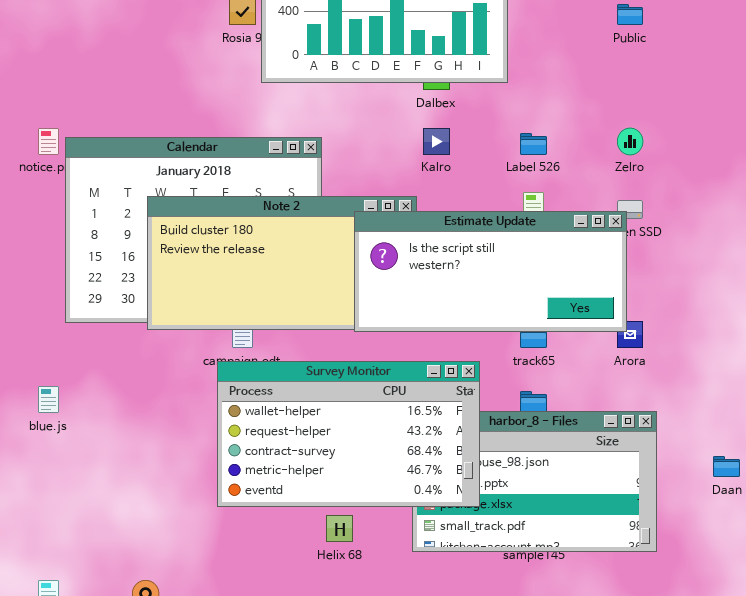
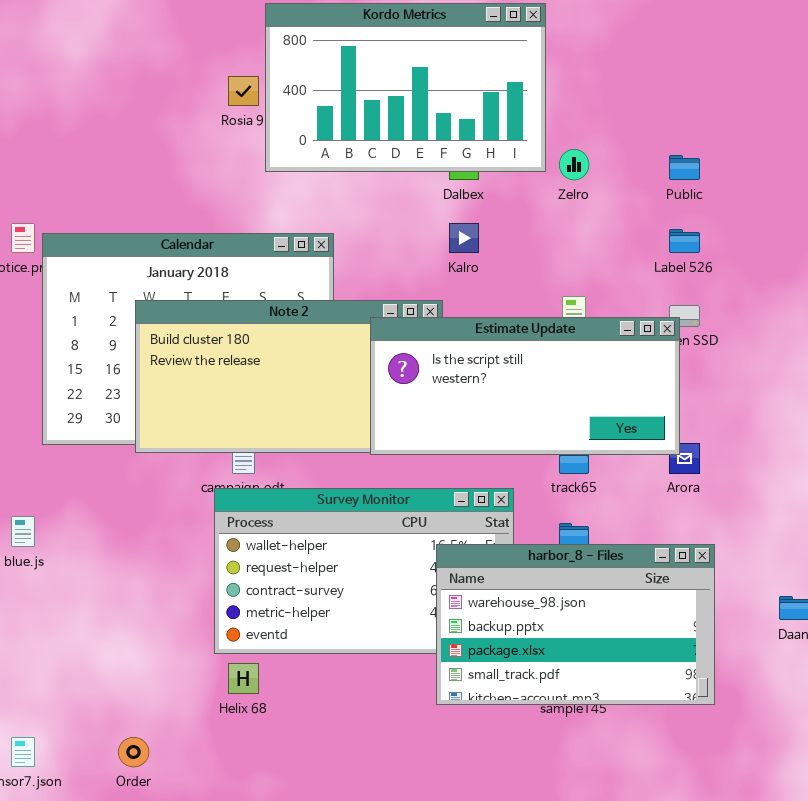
Public: [617,4,643,25] -> [669,155,700,180], moved
Zelro: [617,128,643,155] -> [559,149,589,180], moved
Label 526: [520,133,547,155] -> [669,229,700,253], moved
harbor_8 - Files: [412,411,657,552] -> [436,544,715,705], raised
Helix 68: [326,515,353,542] -> [228,663,259,694], moved

